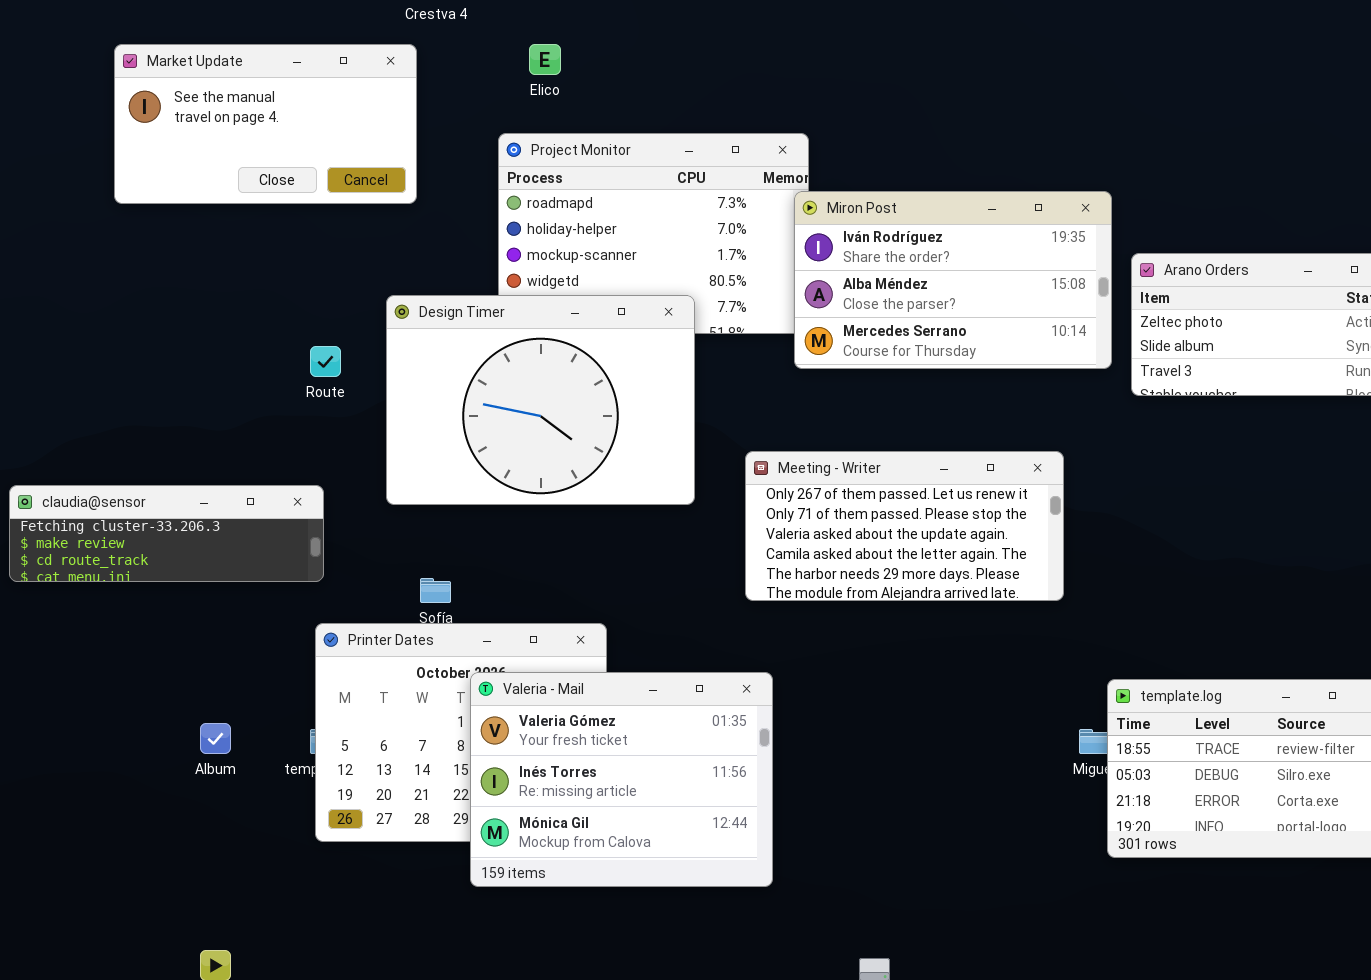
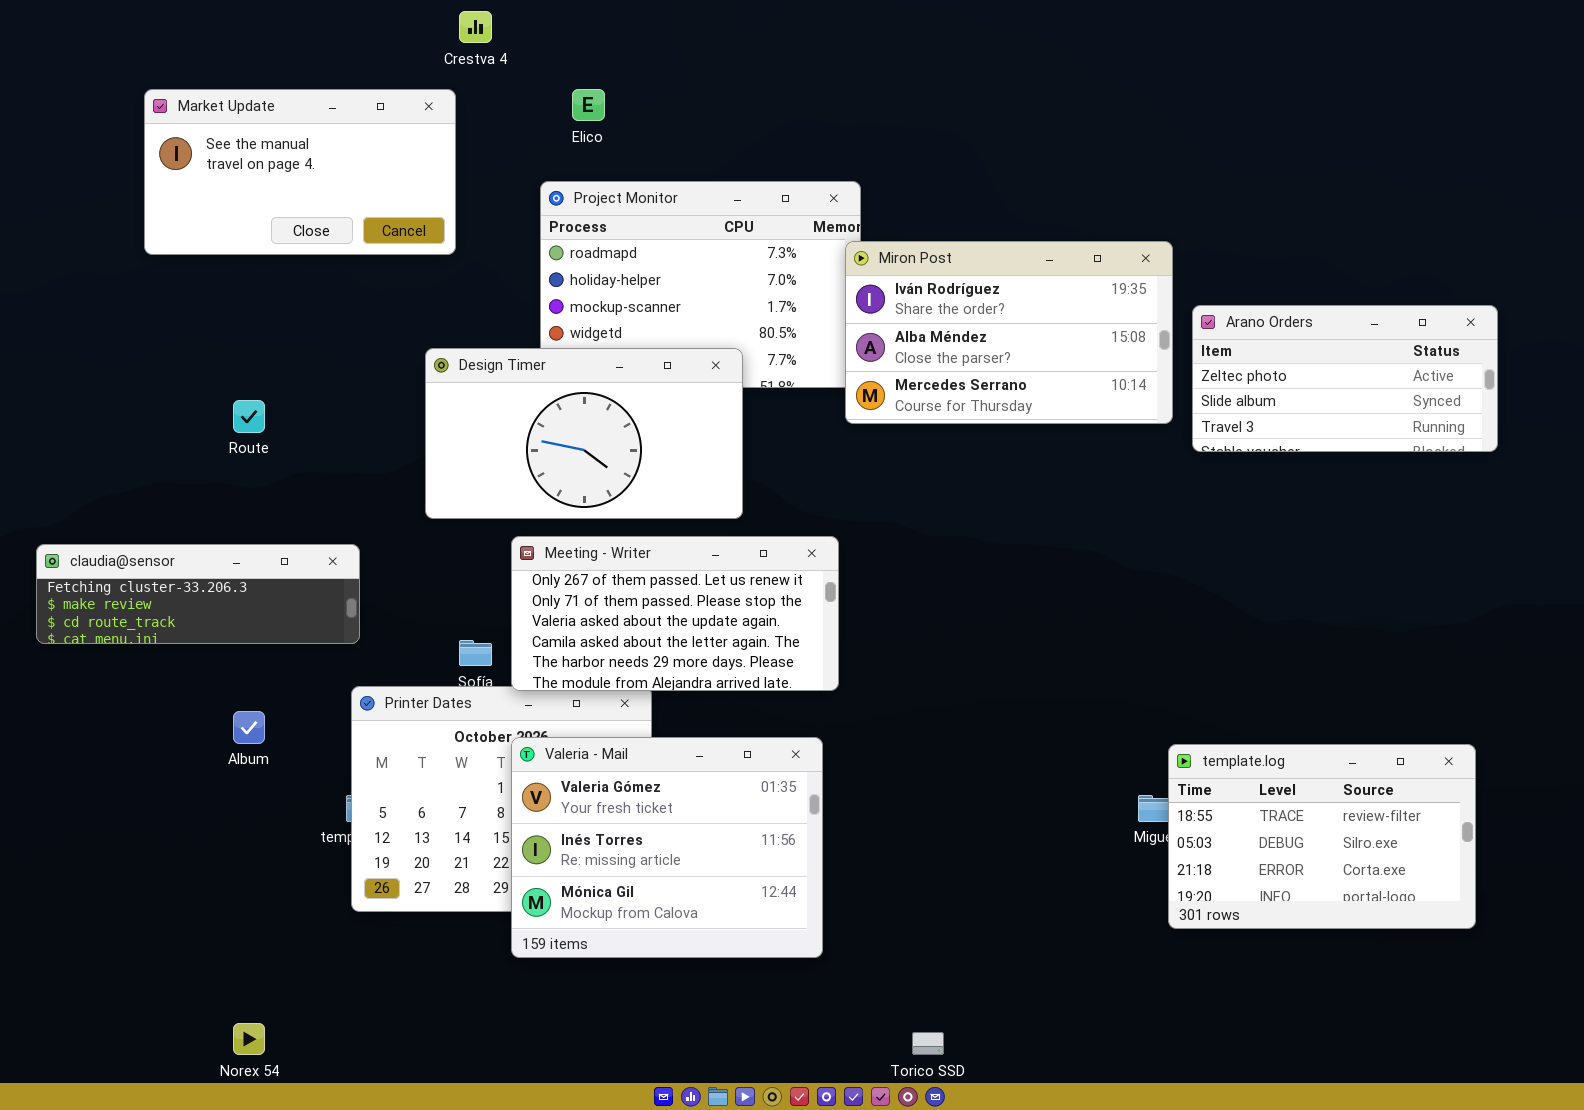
Design Timer: [386,295,695,505] -> [425,348,743,519], resized
Route: [310,346,341,377] -> [233,400,265,433], moved
Meeting - Writer: [745,451,1064,601] -> [511,536,839,691], moved
Album: [200,723,231,754] -> [233,711,265,744], moved

